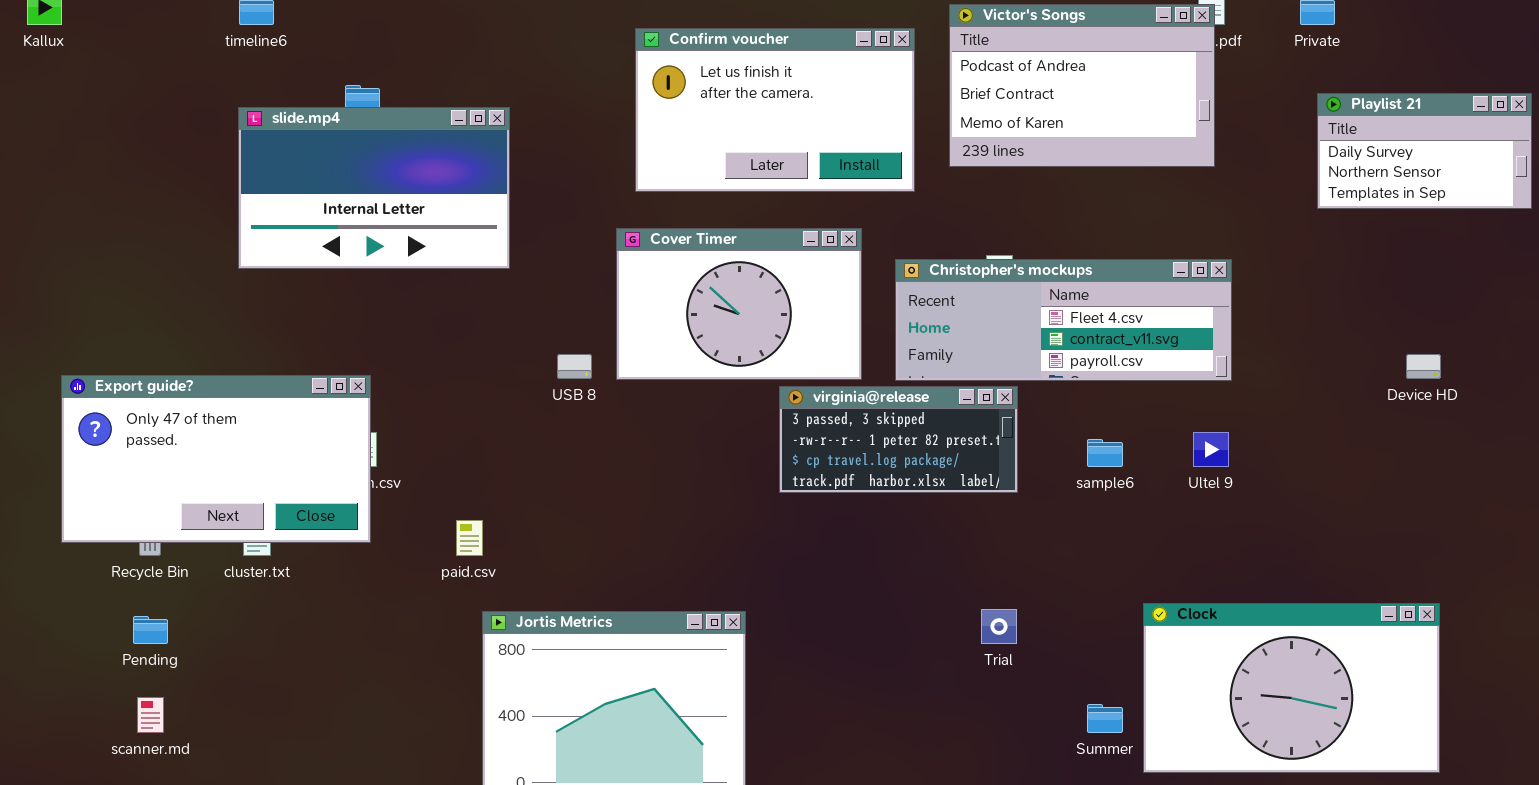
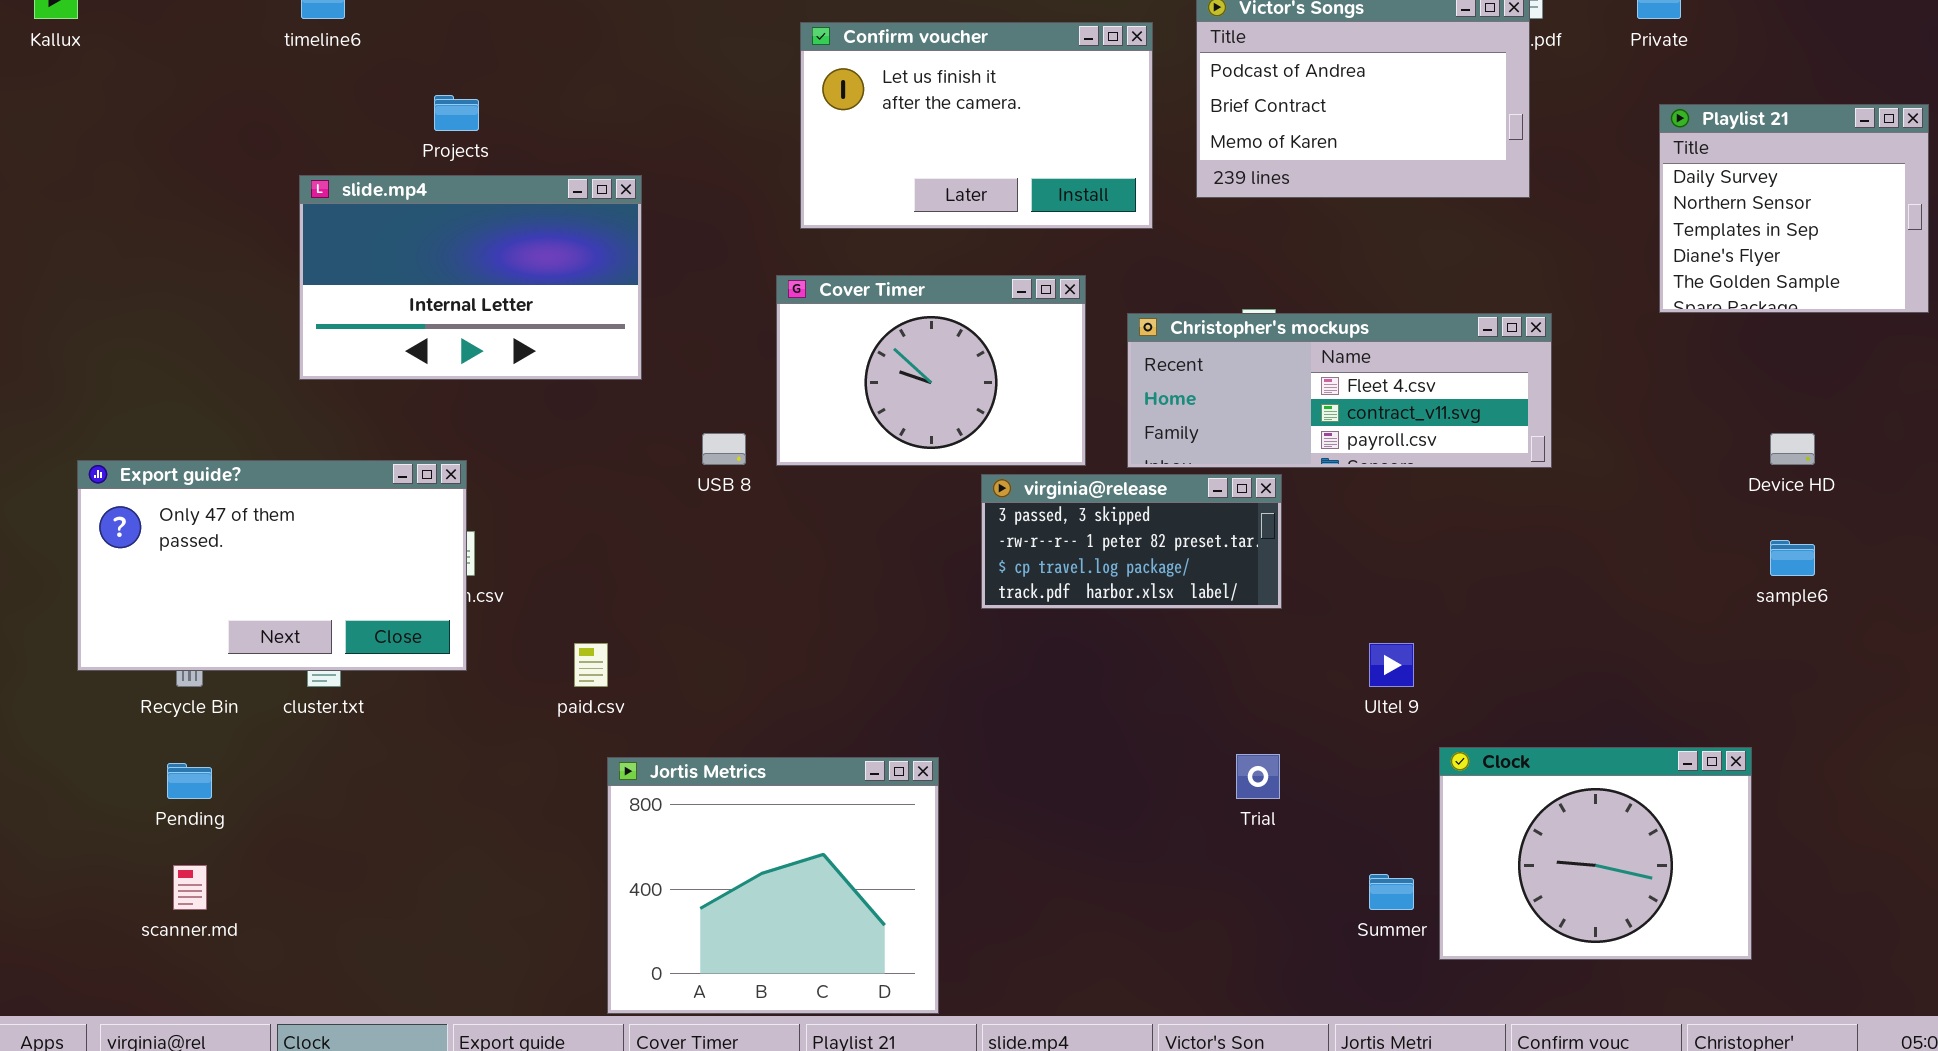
Playlist 21: [1317,93,1532,209] -> [1659,104,1929,313], resized
slide.mp4: [238,107,510,269] -> [299,175,642,380], moved
Ultel 9: [1193,432,1229,467] -> [1369,643,1414,687], moved
sample6: [1087,439,1123,467] -> [1770,540,1815,576], moved
Clock: [1143,603,1440,773] -> [1439,747,1752,960], resized

